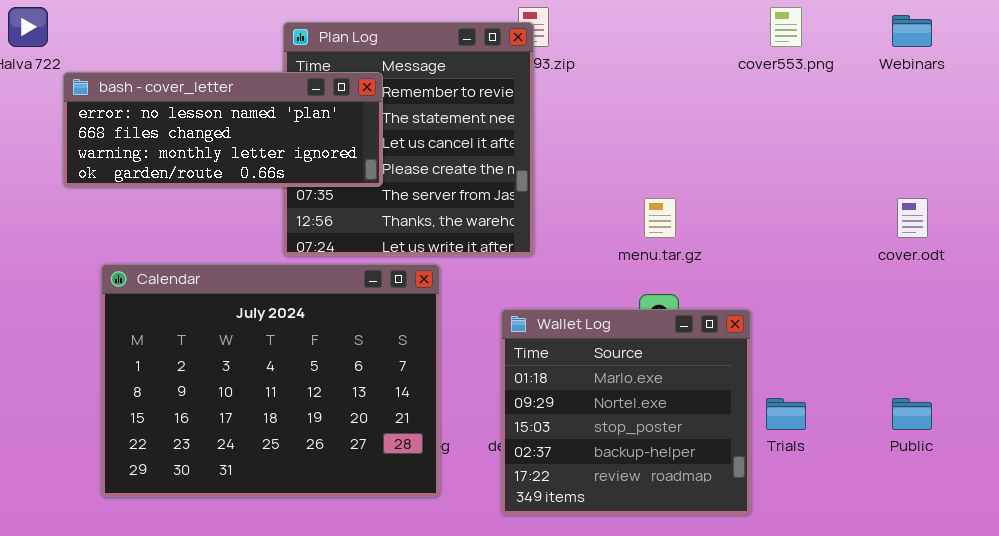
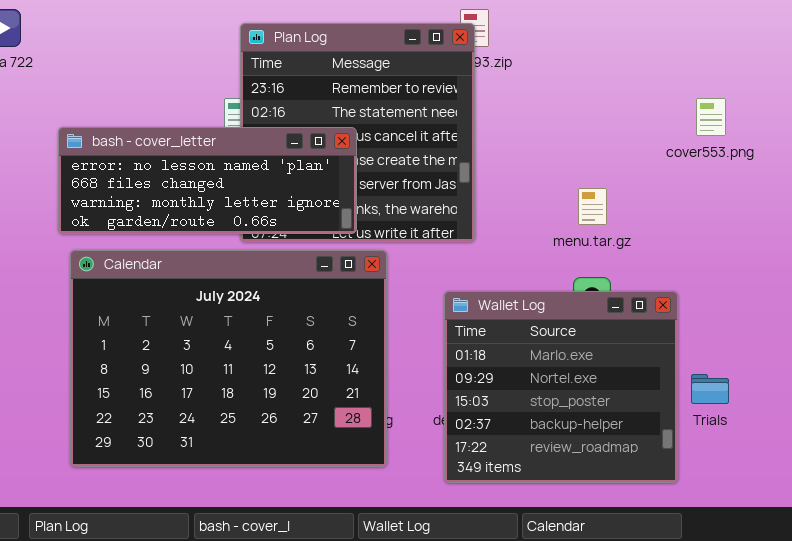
cover553.png: [770,7,802,47] -> [696,98,726,136], moved
bash - cover_letter: [63,72,383,187] -> [58,127,357,234], moved

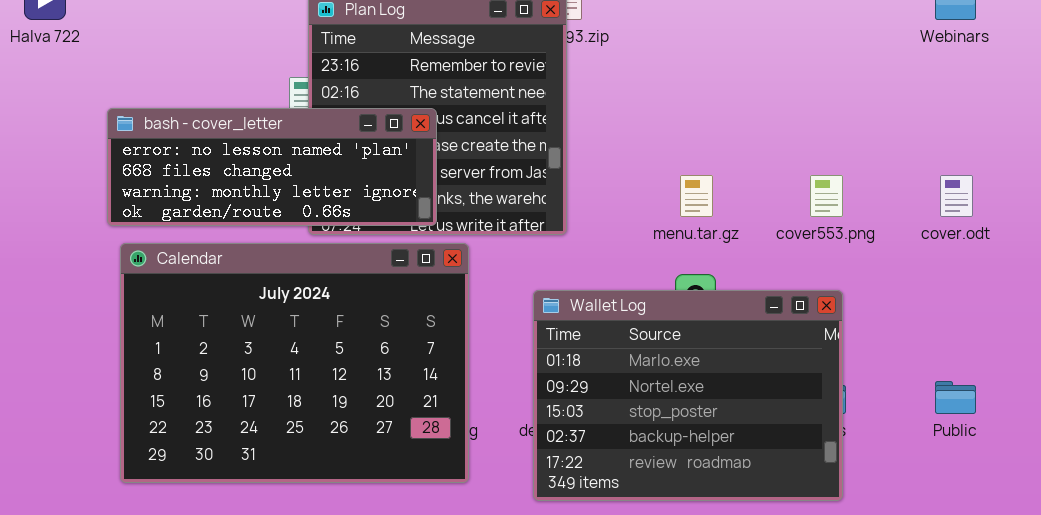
cover553.png: [696,98,726,136] -> [810,175,843,217], moved
Wallet Log: [444,291,678,483] -> [533,290,843,501], resized

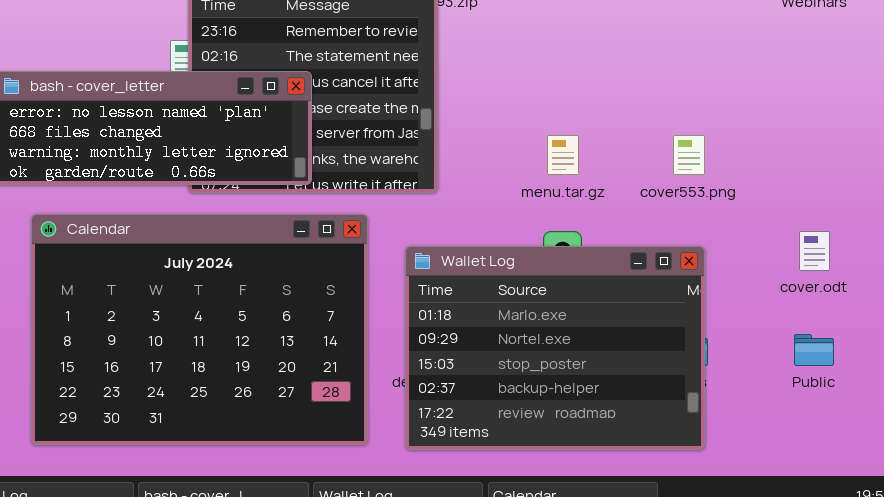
cover.odt: [940,175,973,217] -> [799,231,830,271], moved
Calendar: [120,243,469,483] -> [31,214,368,445], moved

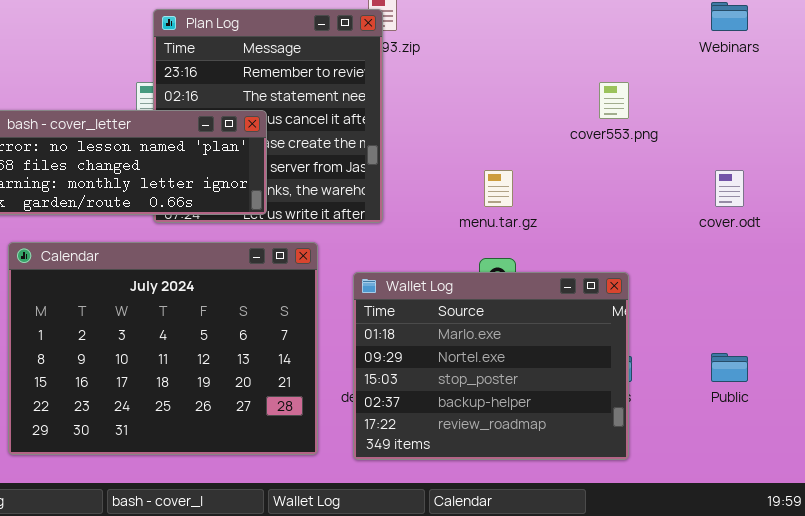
cover553.png: [673,135,705,175] -> [599,82,629,119], moved
cover.odt: [799,231,830,271] -> [715,170,744,207], moved

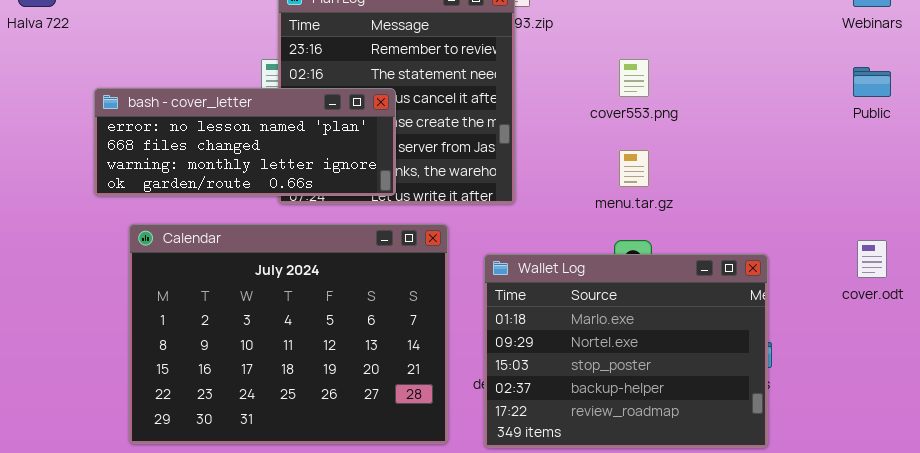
cover553.png: [599,82,629,119] -> [619,59,649,97], moved
cover.odt: [715,170,744,207] -> [857,240,887,278], moved
Public: [711,353,748,382] -> [853,67,891,97], moved

